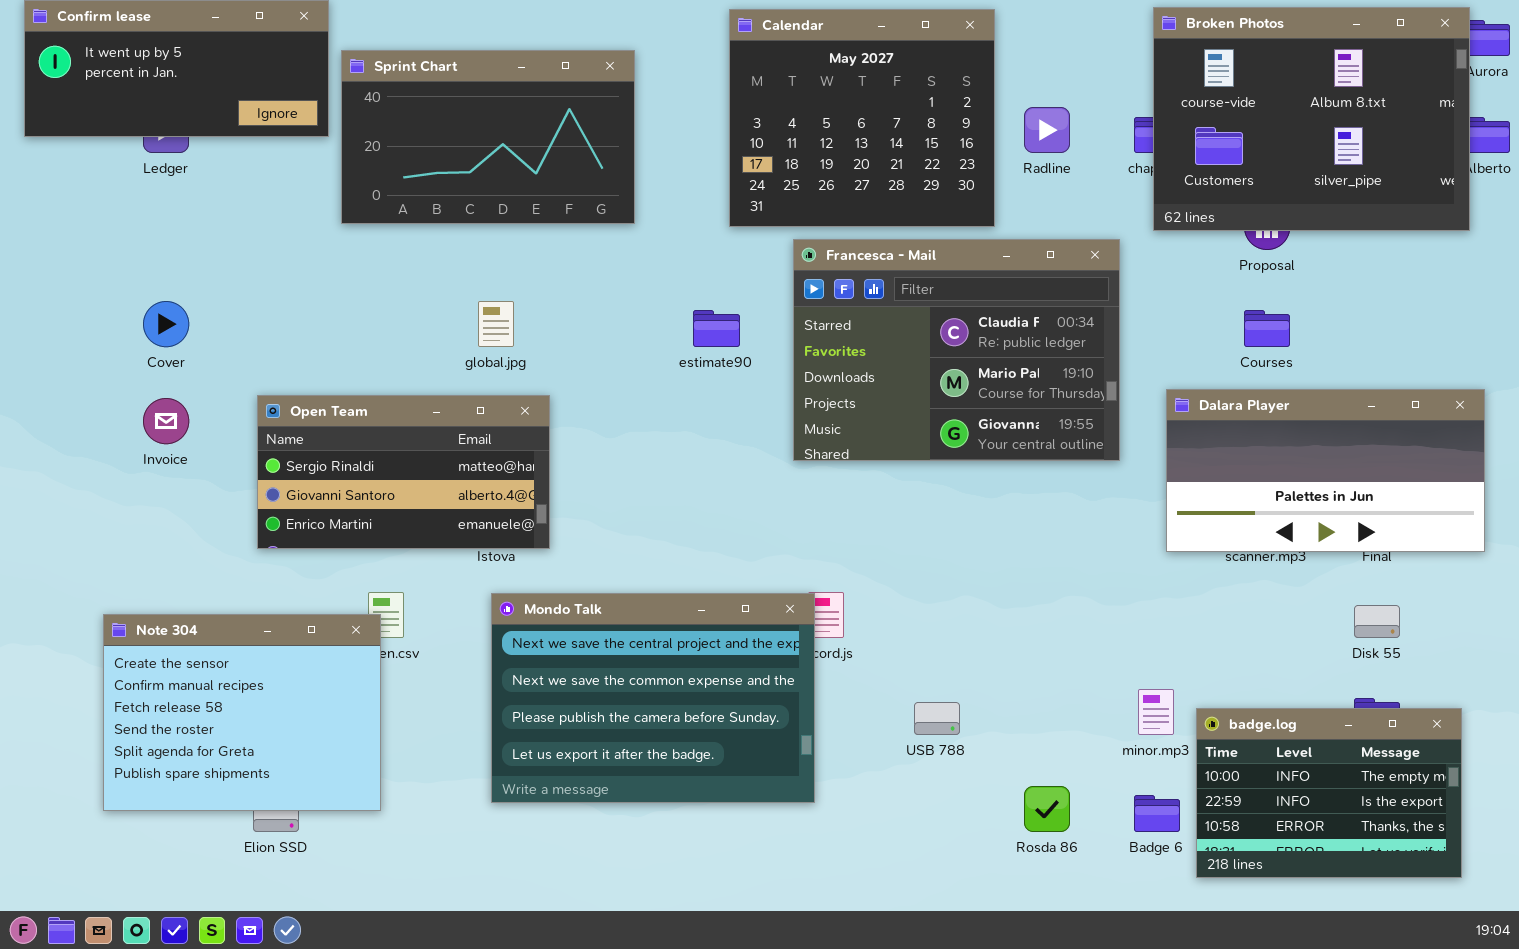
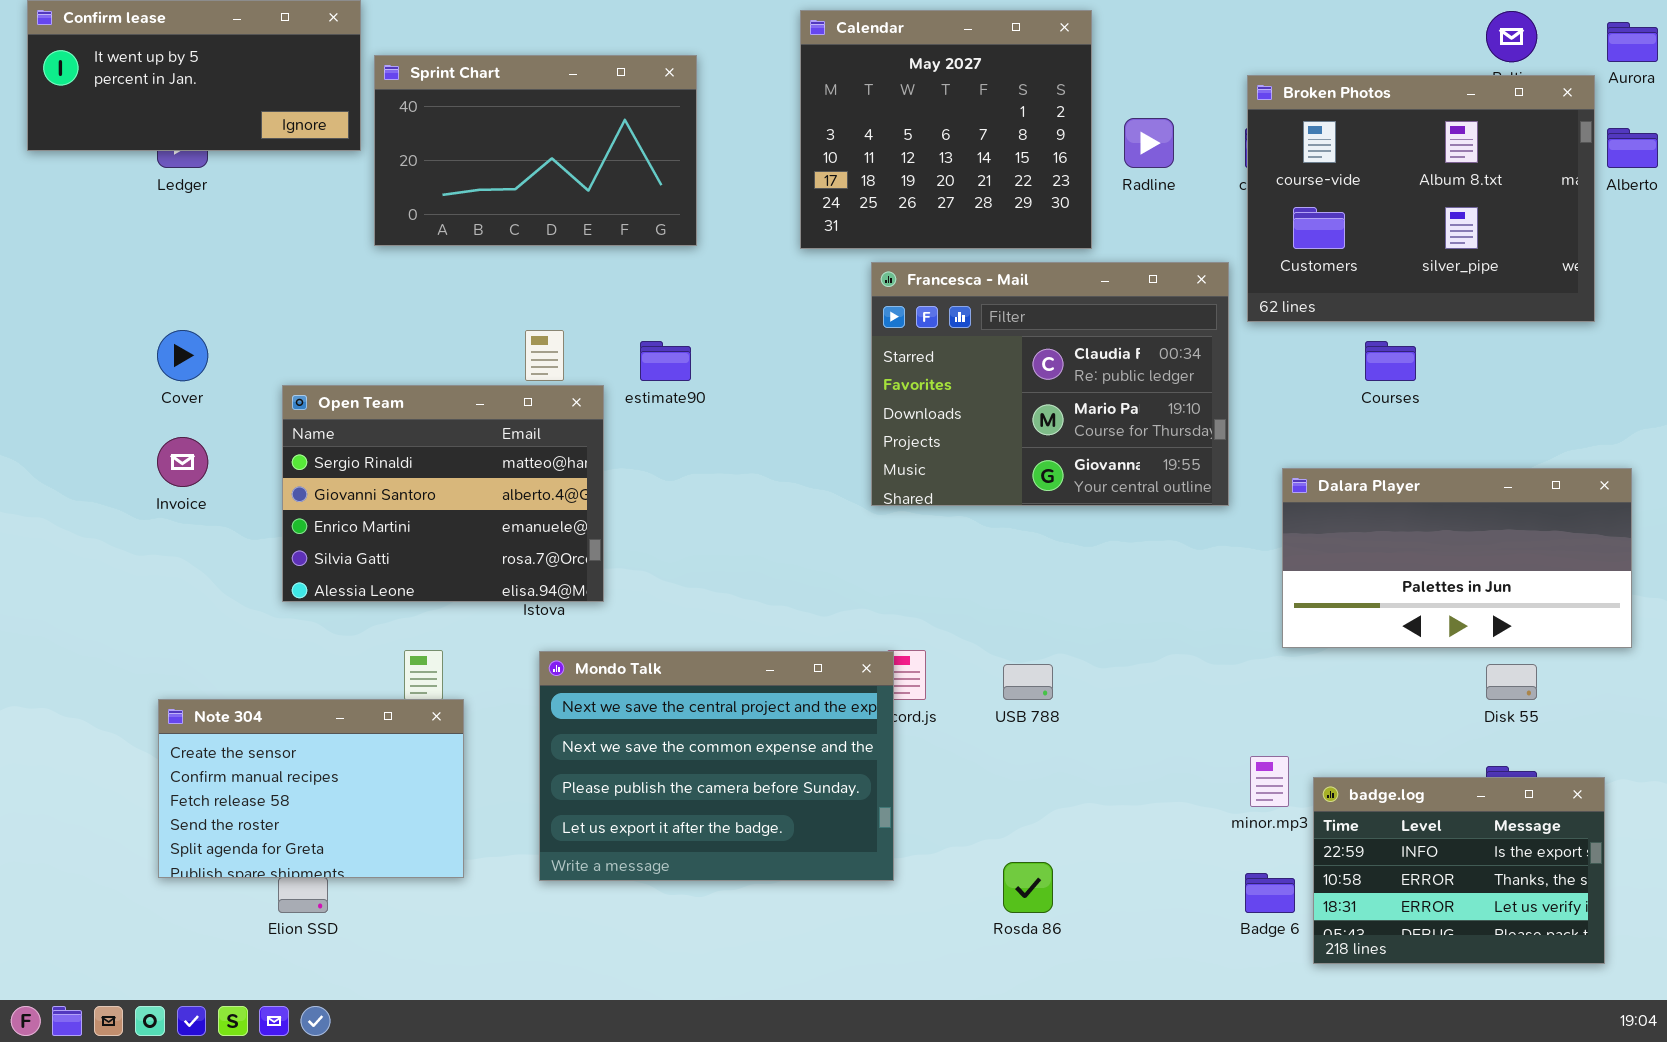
Broken Photos: [1153,7,1470,231] -> [1247,75,1595,322], moved
estimate90: [693,310,740,347] -> [640,341,691,381], moved
Dalara Player: [1166,389,1485,552] -> [1282,468,1632,648], moved
Open Team: [257,395,550,549] -> [282,385,604,602], resized
Note 304: [103,614,381,811] -> [158,699,464,878], moved, resized
USB 788: [914,702,960,735] -> [1003,664,1053,700], moved
badge.log: [1196,708,1462,878] -> [1313,777,1605,964], scrolled down 1 row
Rosda 86: [1024,786,1070,832] -> [1003,862,1053,913], moved

